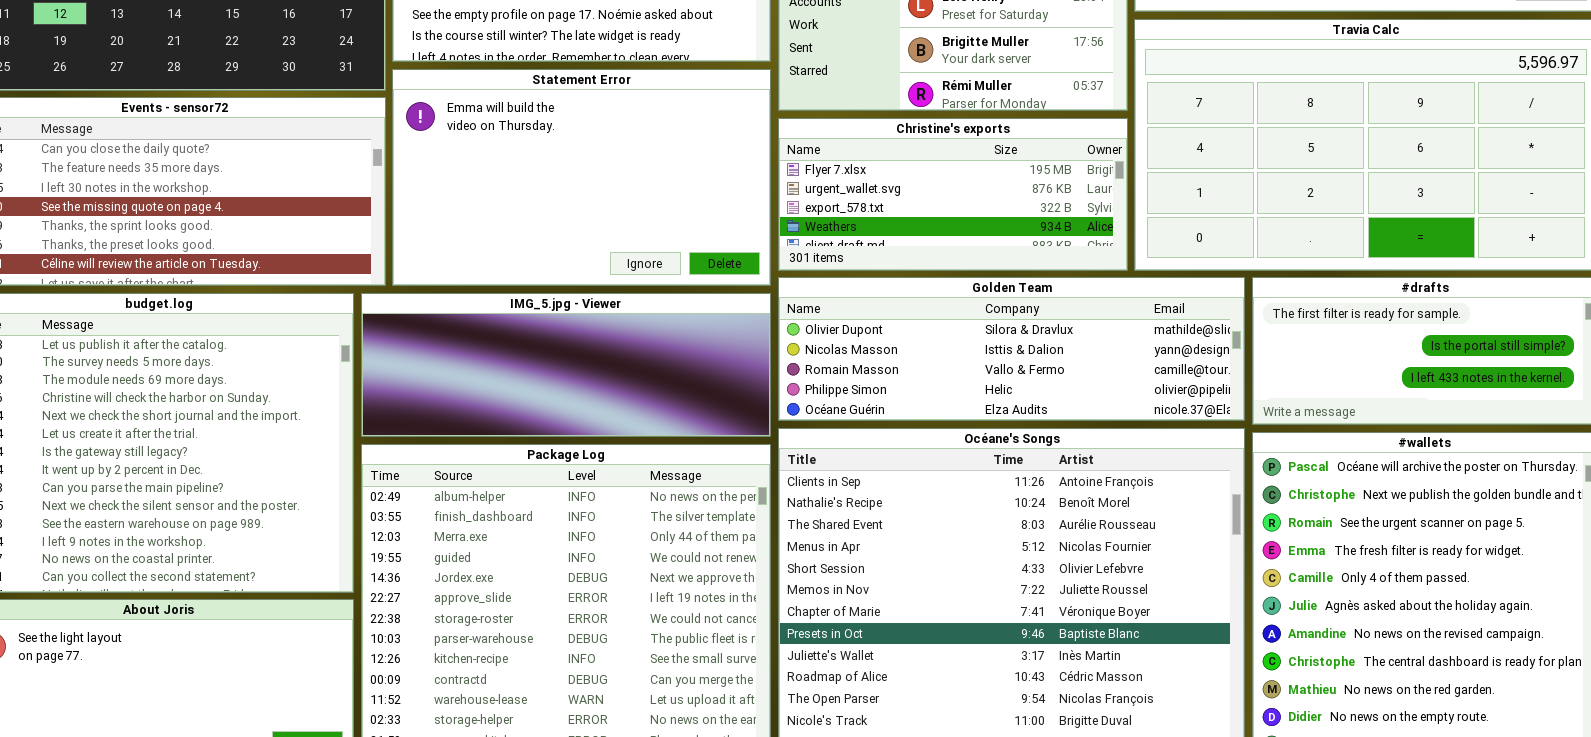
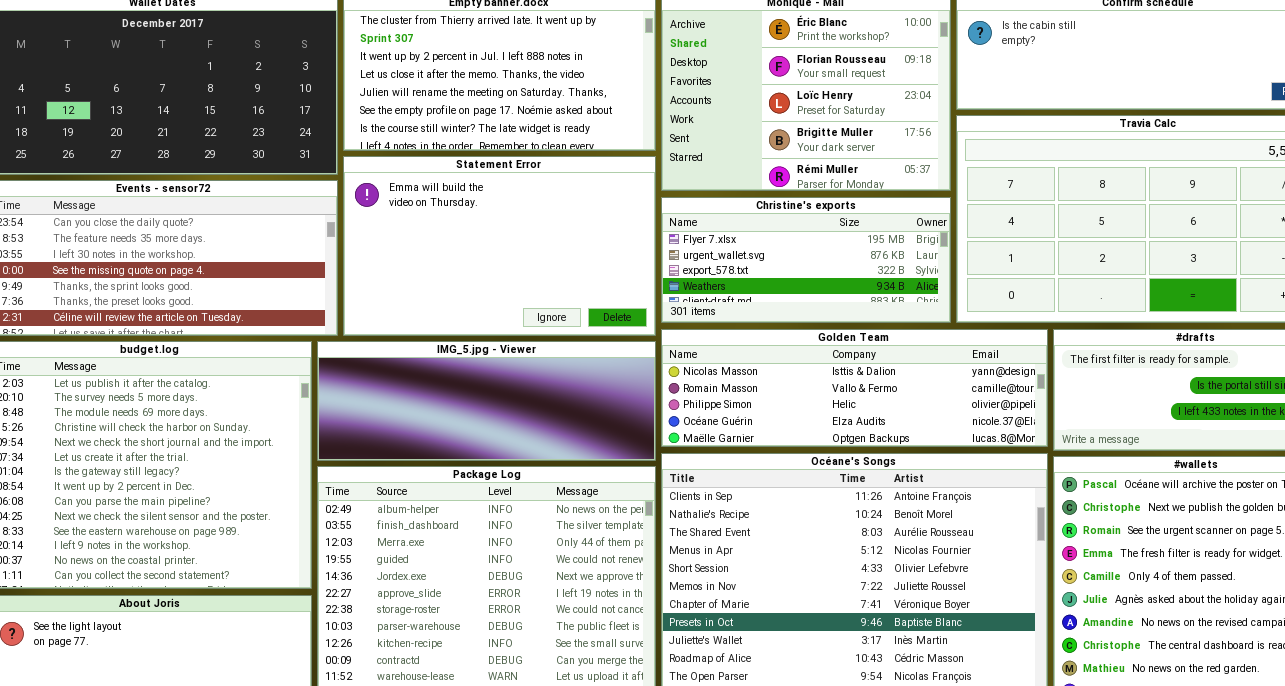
Golden Team: [778,277,1245,421] -> [661,329,1048,447], scrolled down 1 row

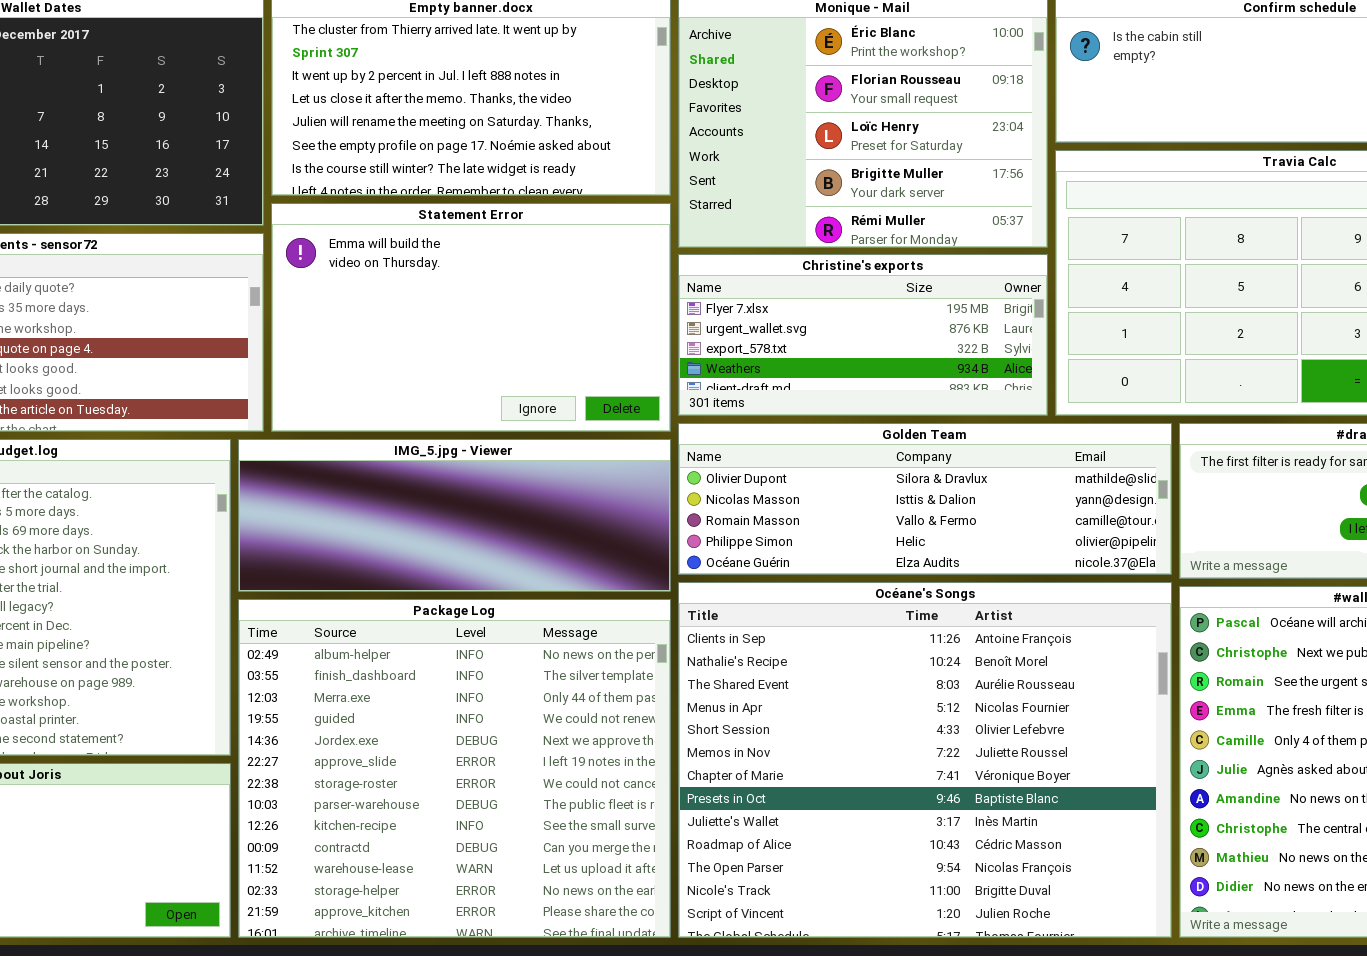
Golden Team: [661,329,1048,447] -> [678,423,1172,575], scrolled up 1 row

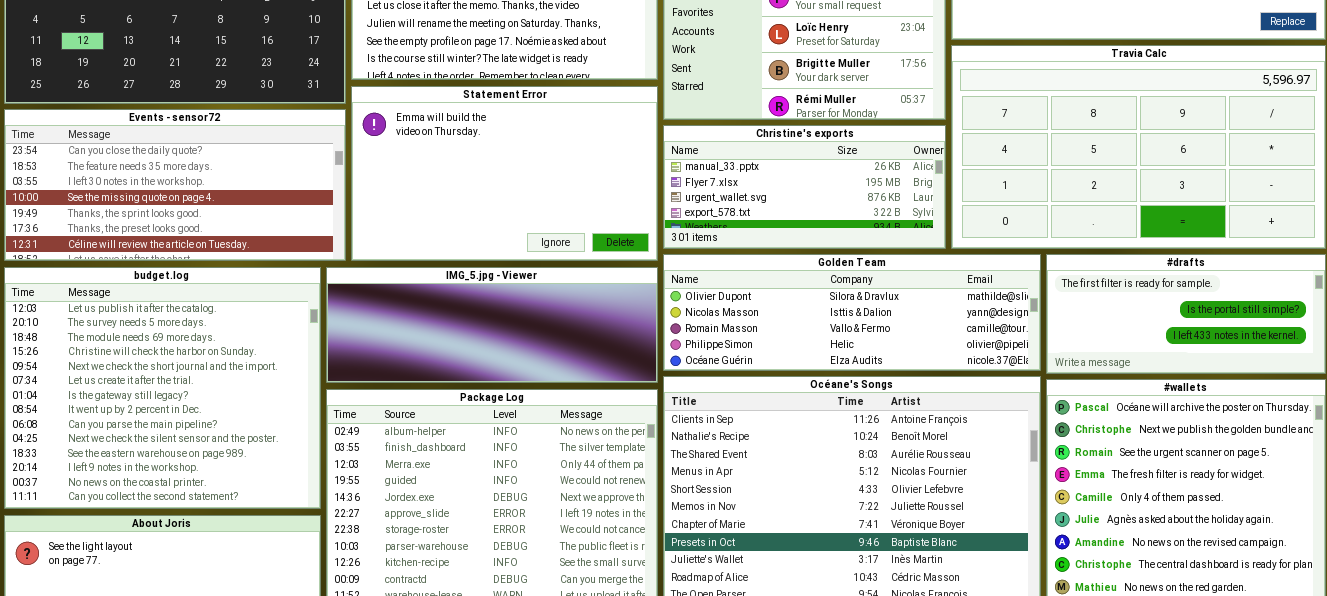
Christine's exports: [678,254,1048,416] -> [663,125,946,249], scrolled up 1 row

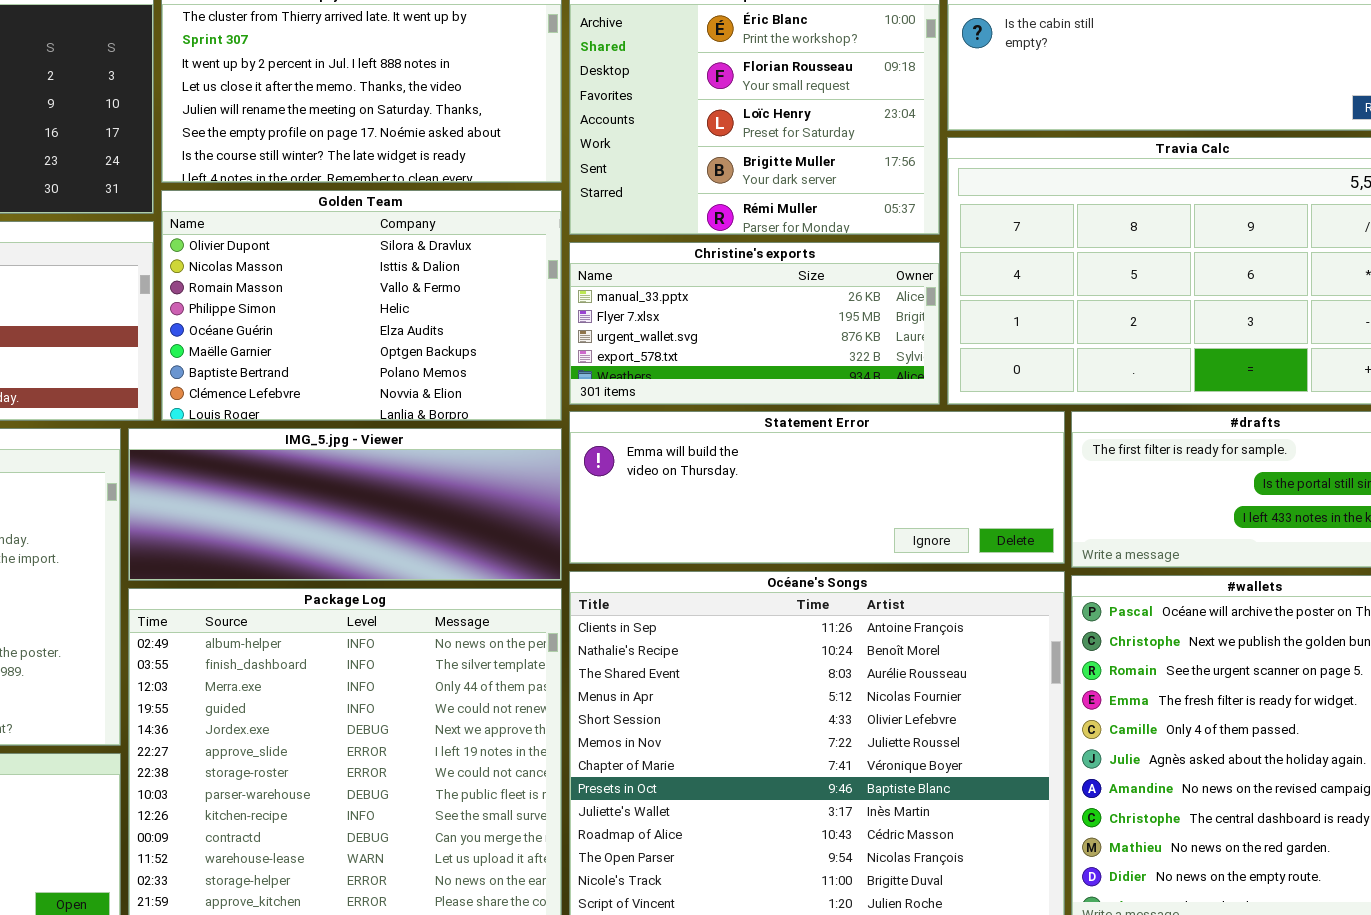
Statement Error: [351,86,658,261] -> [569,411,1065,564], moved, resized
Golden Team: [663,254,1041,371] -> [161,190,562,421], moved, resized

